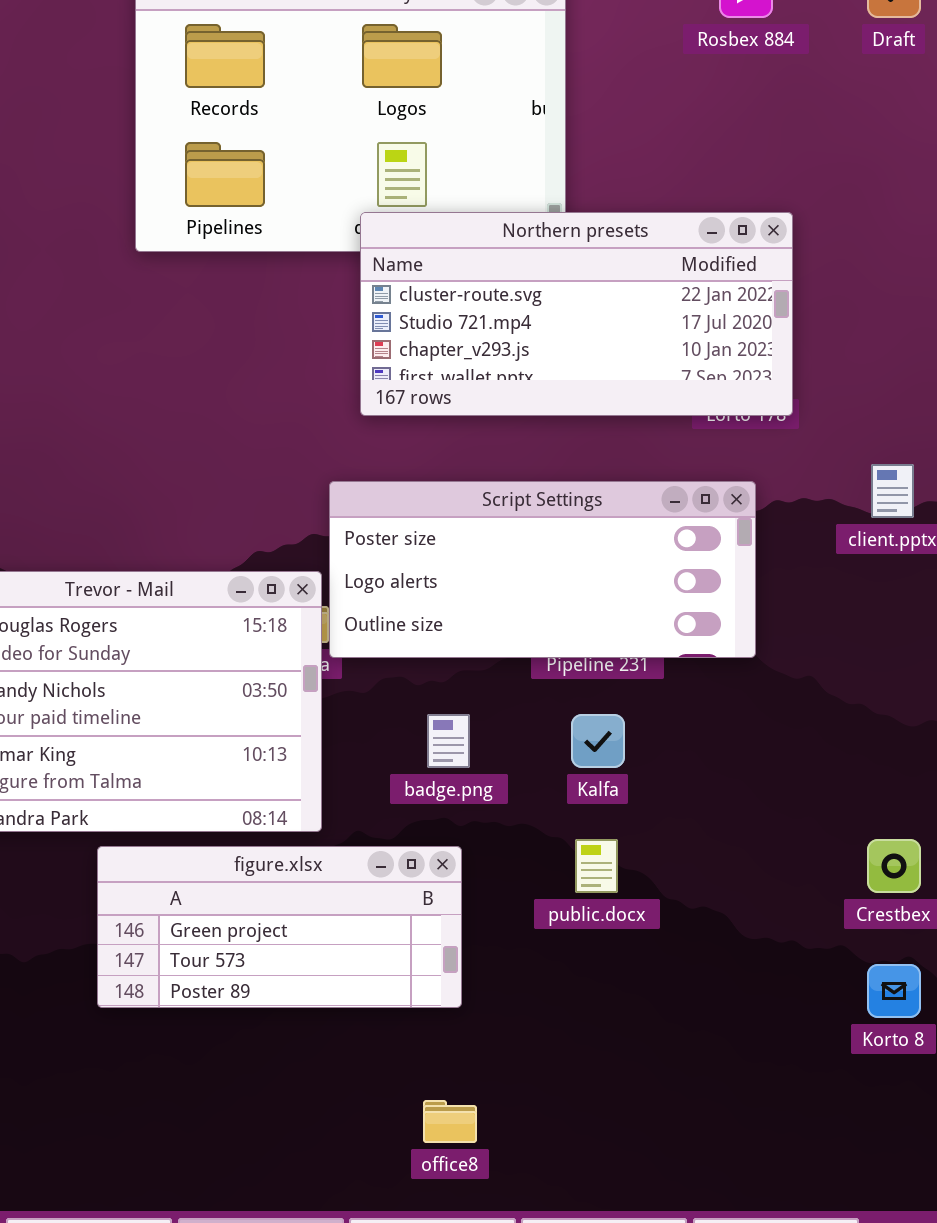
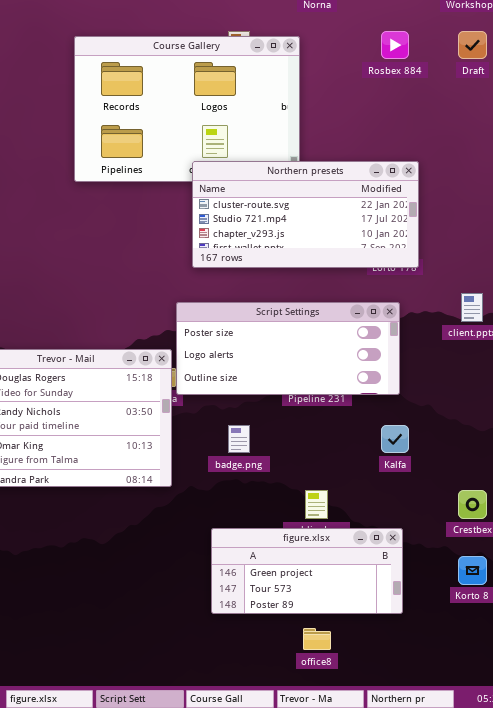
Kalfa: [571,714,625,768] -> [381,425,409,453], moved
figure.xlsx: [97,846,462,1008] -> [211,528,403,614], moved
office8: [423,1100,477,1143] -> [303,628,331,650], moved

